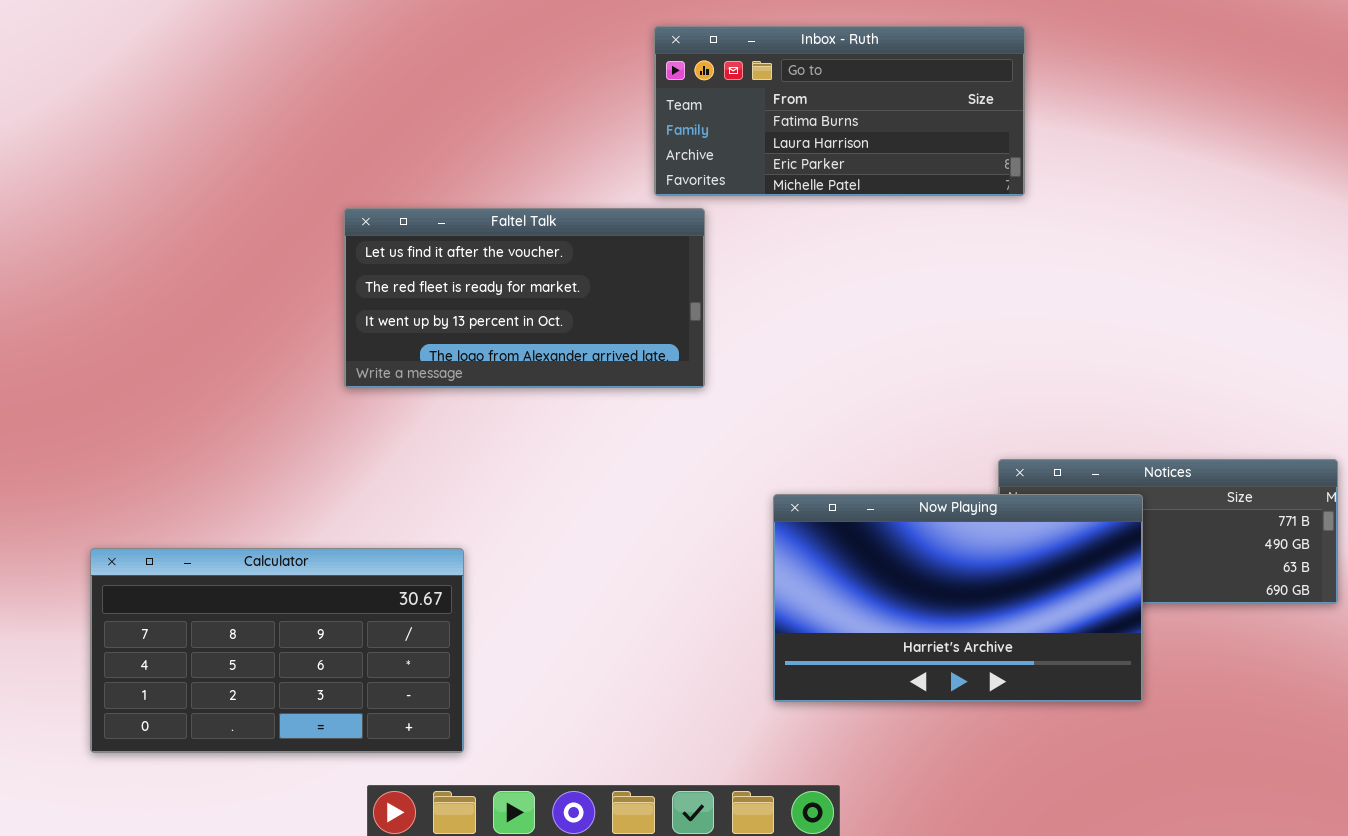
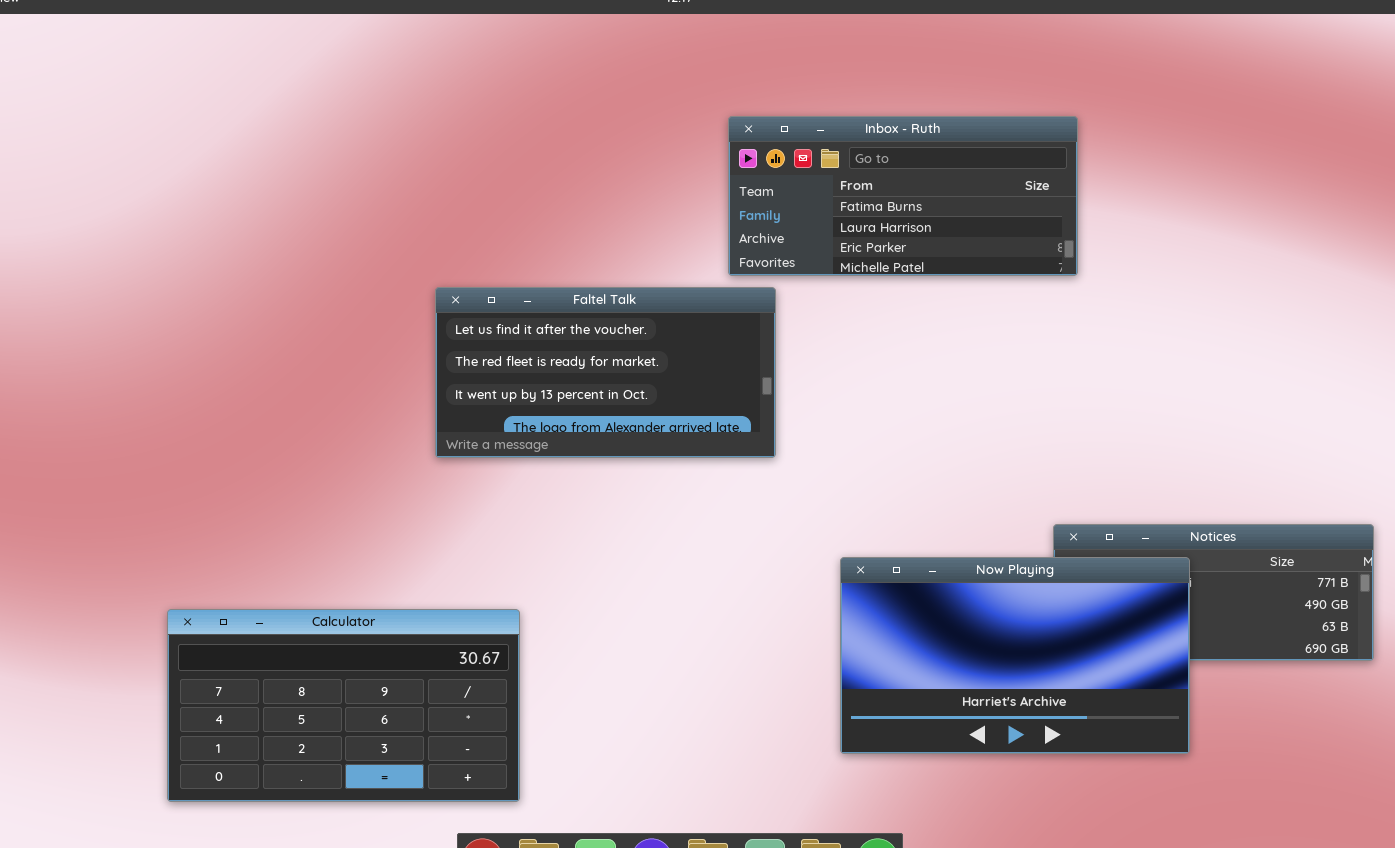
Calculator: [90,548,464,753] -> [167,609,520,802], moved

